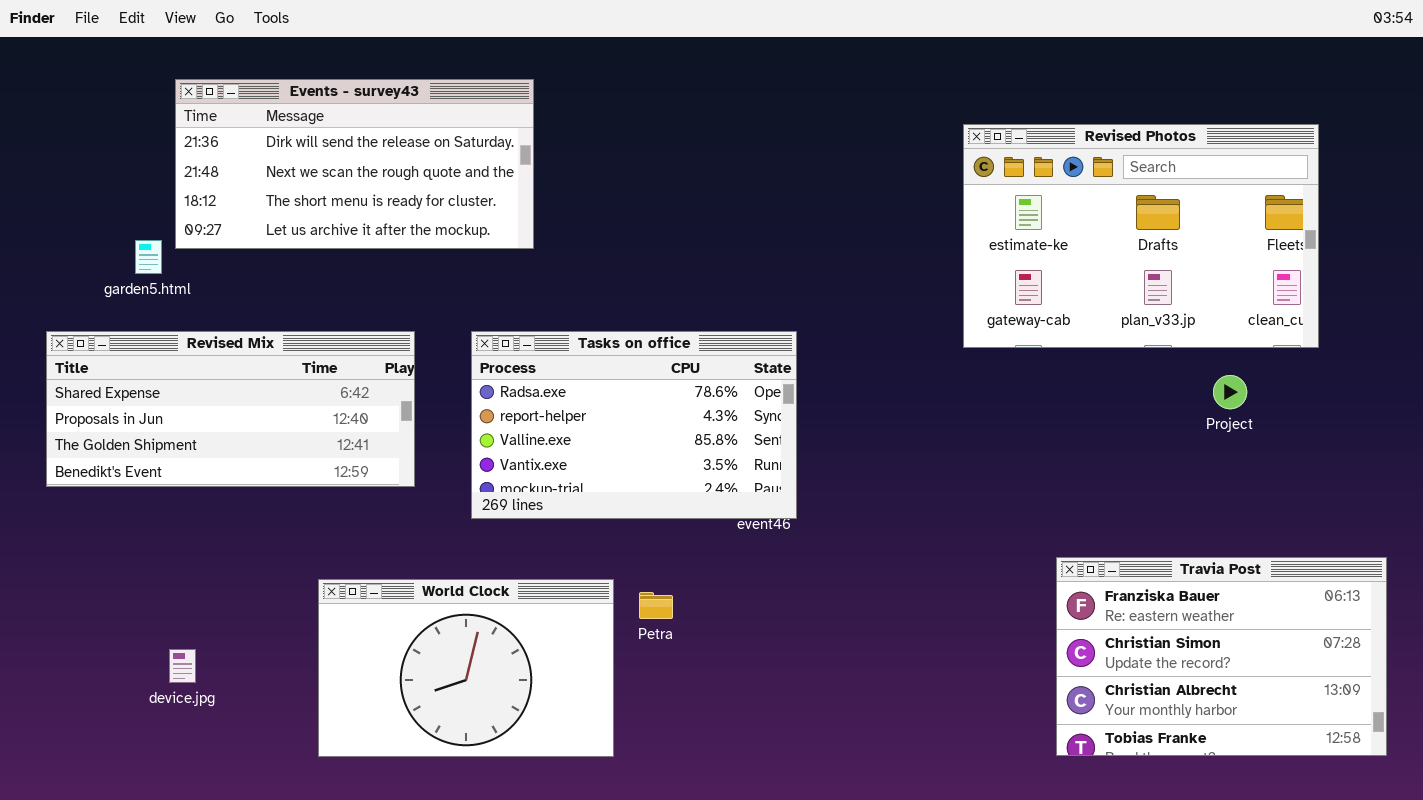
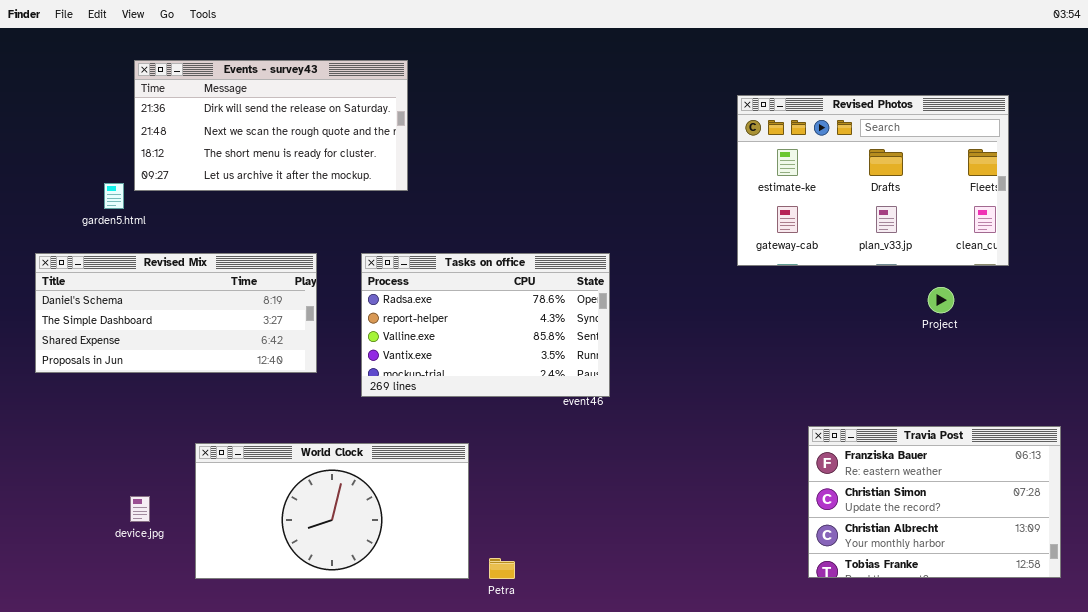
Revised Mix: [46,331,415,487] -> [35,253,317,373], scrolled up 2 rows
World Clock: [318,579,614,757] -> [195,443,469,579], resized
Petra: [639,592,673,619] -> [489,558,515,579], moved

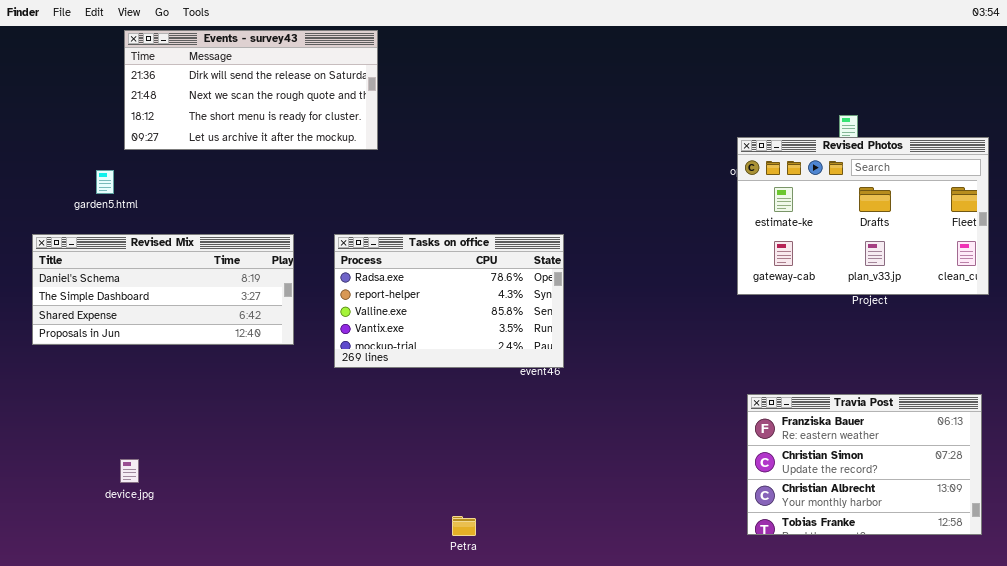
Events - survey43: [134,60,408,191] -> [124,30,378,150], moved
Revised Photos: [737,95,1009,266] -> [737,137,989,295], moved
World Clock: [195,443,469,579] -> none, closed

